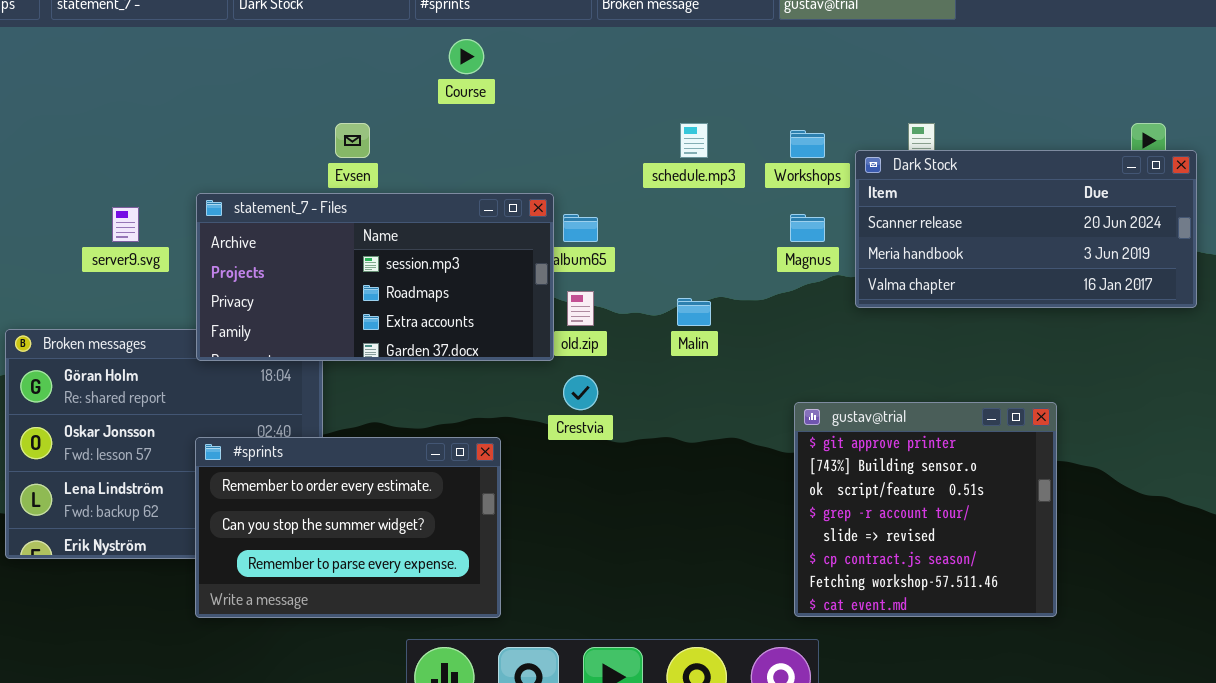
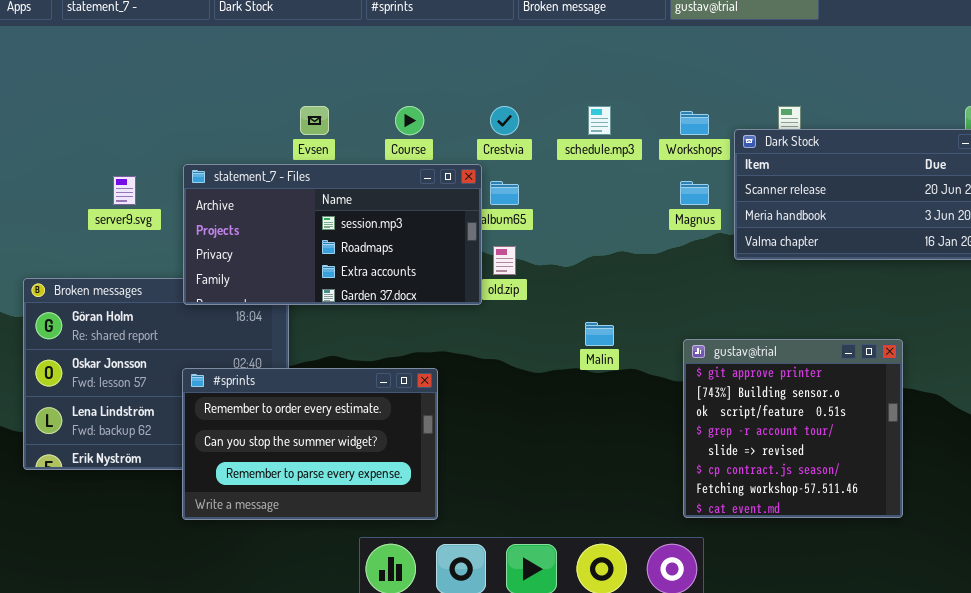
Course: [449,39,484,74] -> [395,106,424,135], moved
Malin: [677,298,711,326] -> [585,322,614,346], moved
Crestvia: [563,375,598,410] -> [490,106,519,135], moved

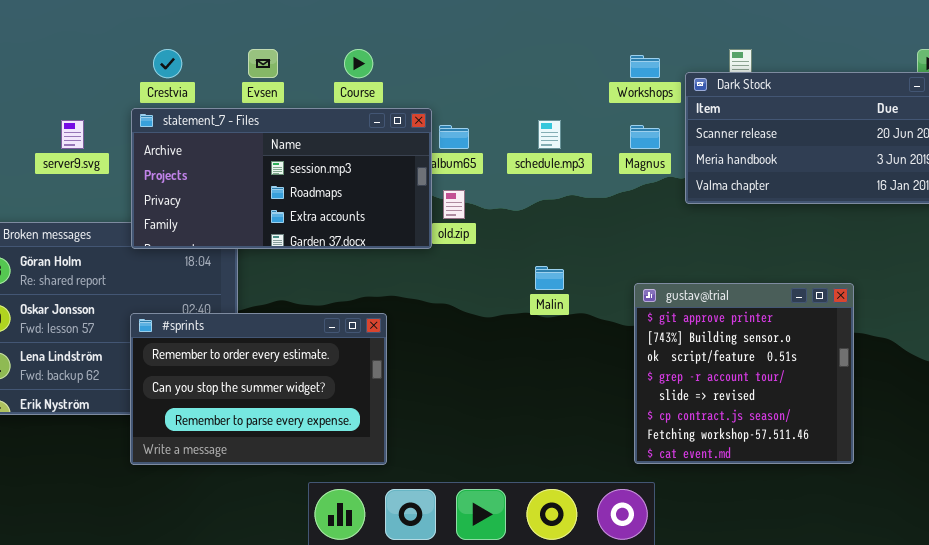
Crestvia: [490,106,519,135] -> [153,49,182,78], moved
schedule.mp3: [588,106,611,135] -> [538,120,561,149], moved

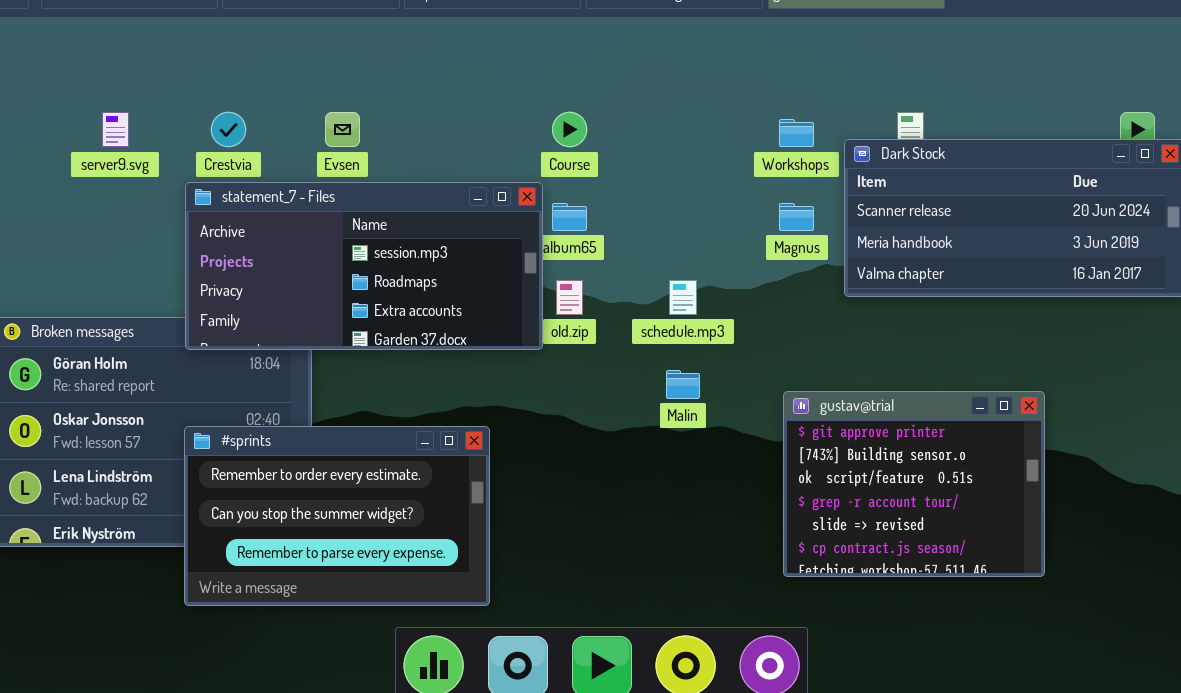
Course: [344,49,373,78] -> [552,112,587,147], moved
server9.svg: [61,120,84,149] -> [102,112,129,147], moved
schedule.mp3: [538,120,561,149] -> [669,280,697,315], moved
gustav@trial: [634,283,854,464] -> [783,391,1045,577], resized

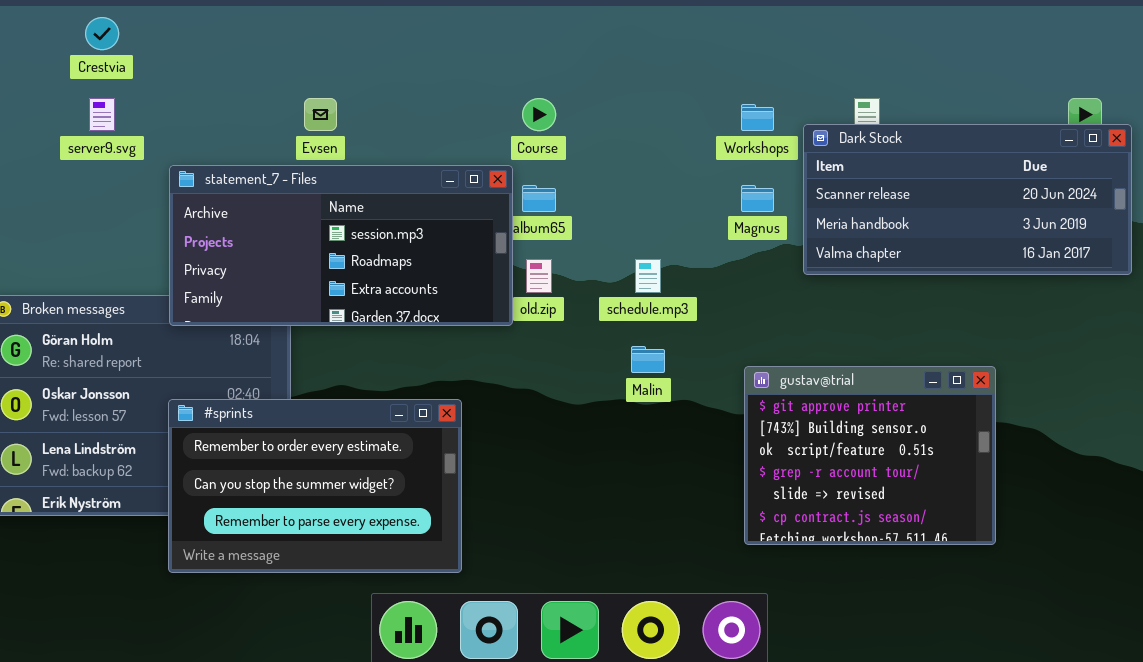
Crestvia: [211,112,246,147] -> [85,17,119,50], moved

